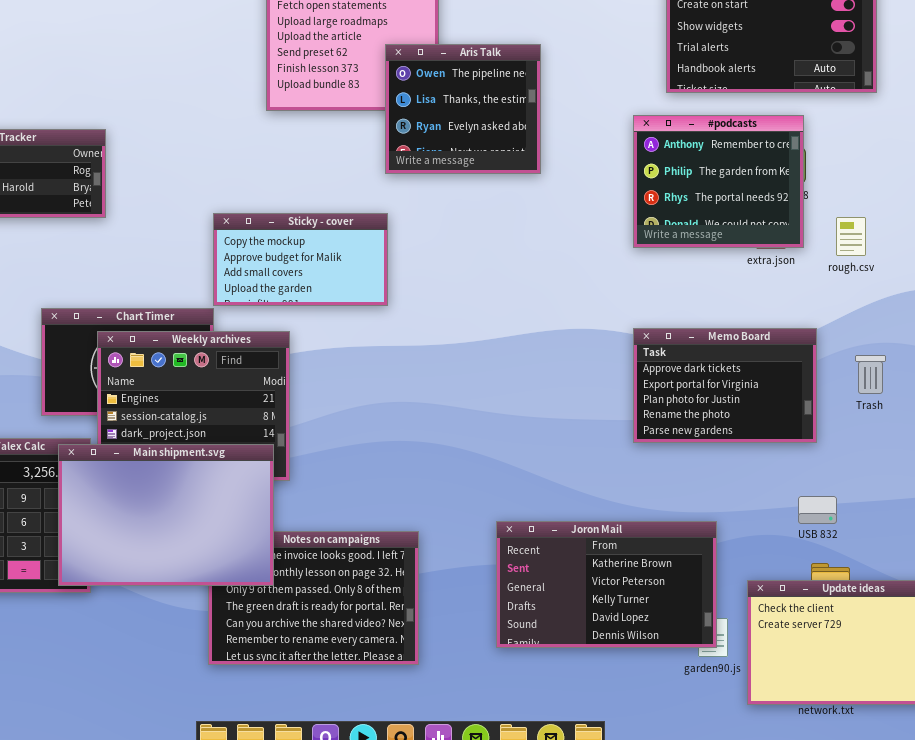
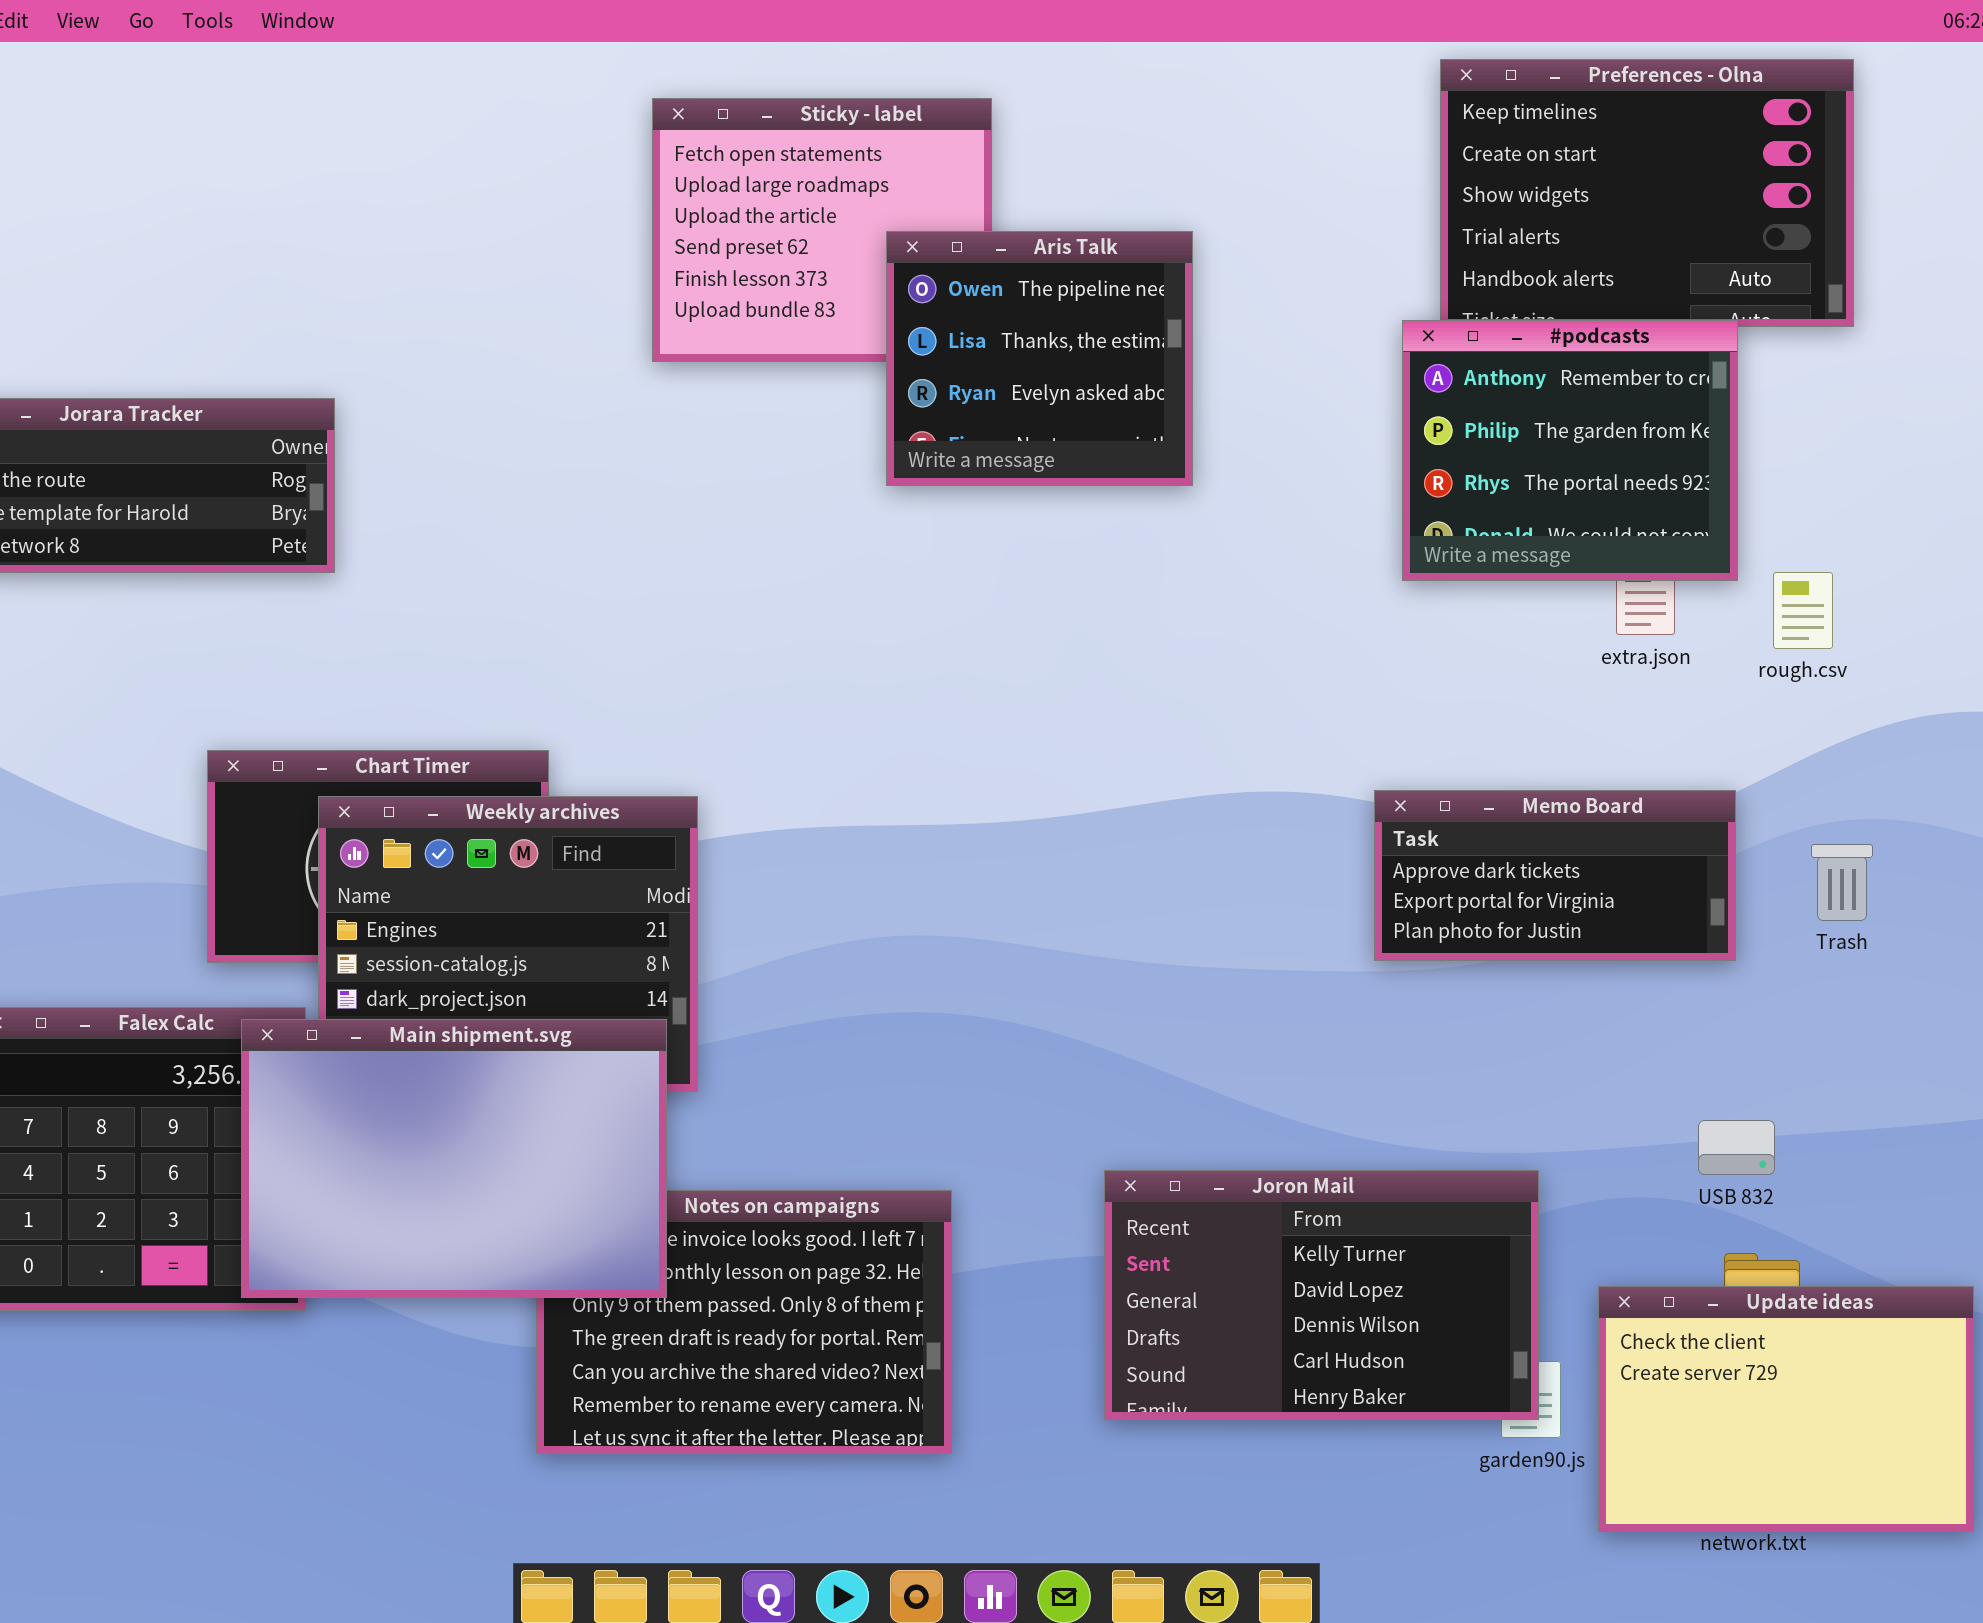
#podcasts: [633,115,804,248] -> [1402,320,1738,581], moved
Sticky - cover: [213,213,388,306] -> none, closed
Memo Board: [633,328,817,443] -> [1374,790,1736,961], resized
Joron Mail: [496,521,717,648] -> [1104,1170,1539,1420], scrolled down 2 rows

